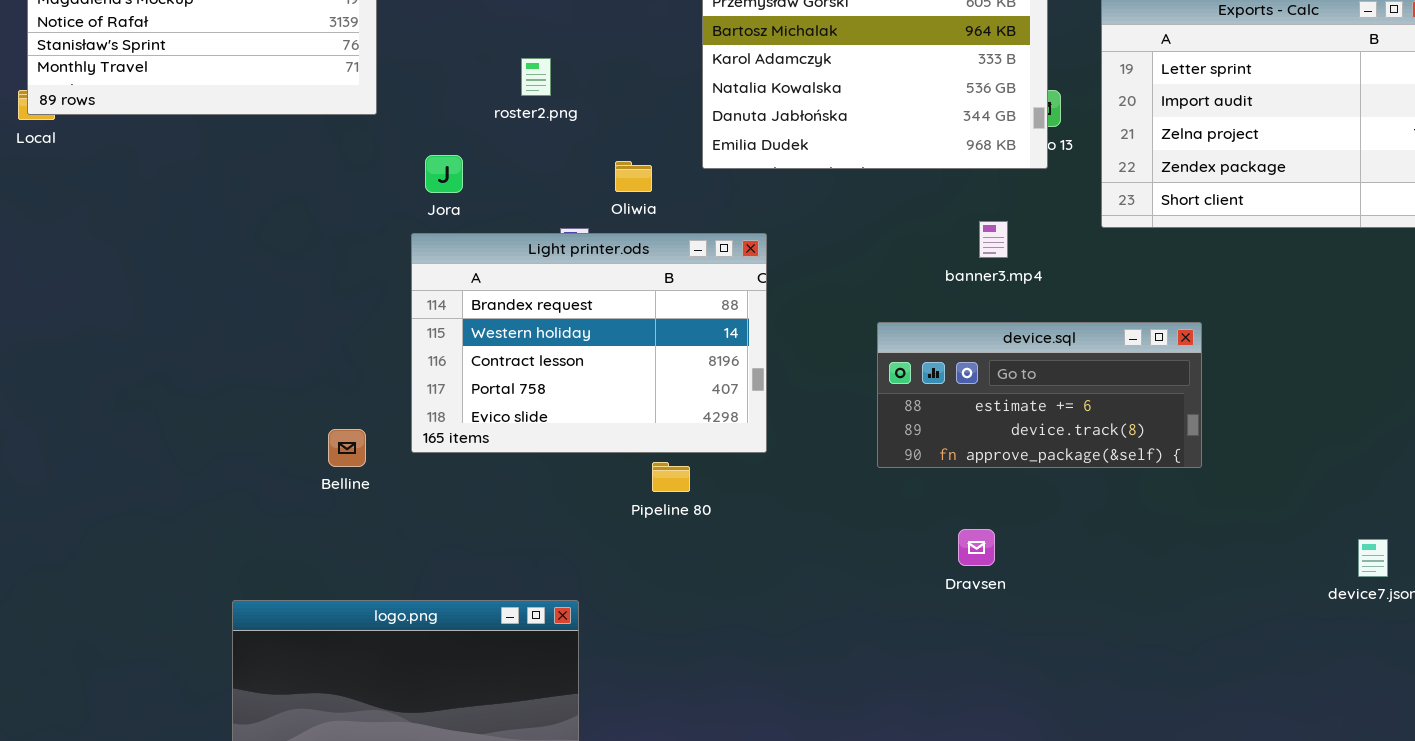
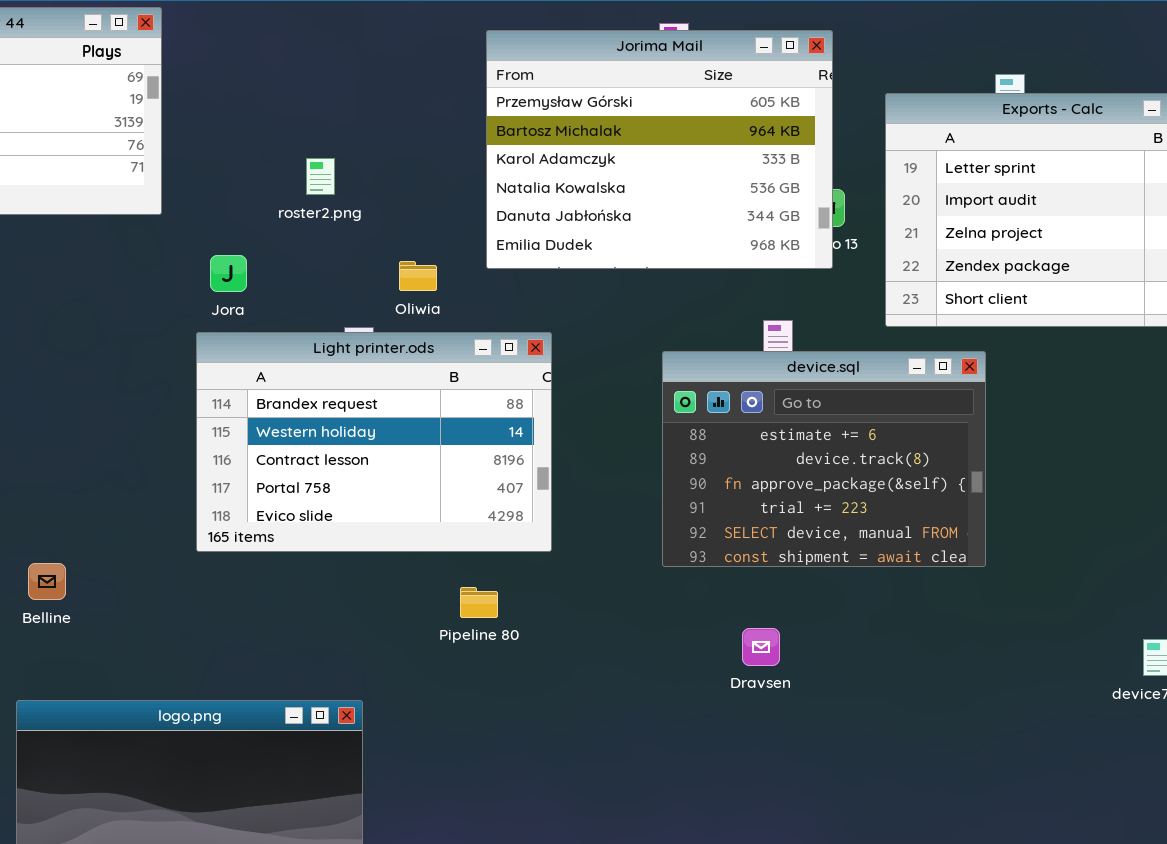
device.sql: [877,322,1202,468] -> [662,351,986,567], resized
Belline: [328,429,366,467] -> [28,563,66,600], moved
Pipeline 80: [652,462,690,492] -> [460,587,498,618], moved

